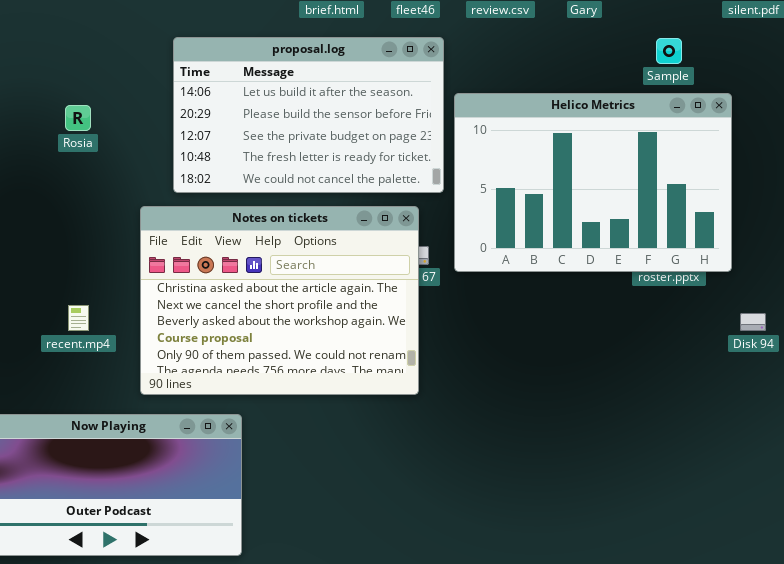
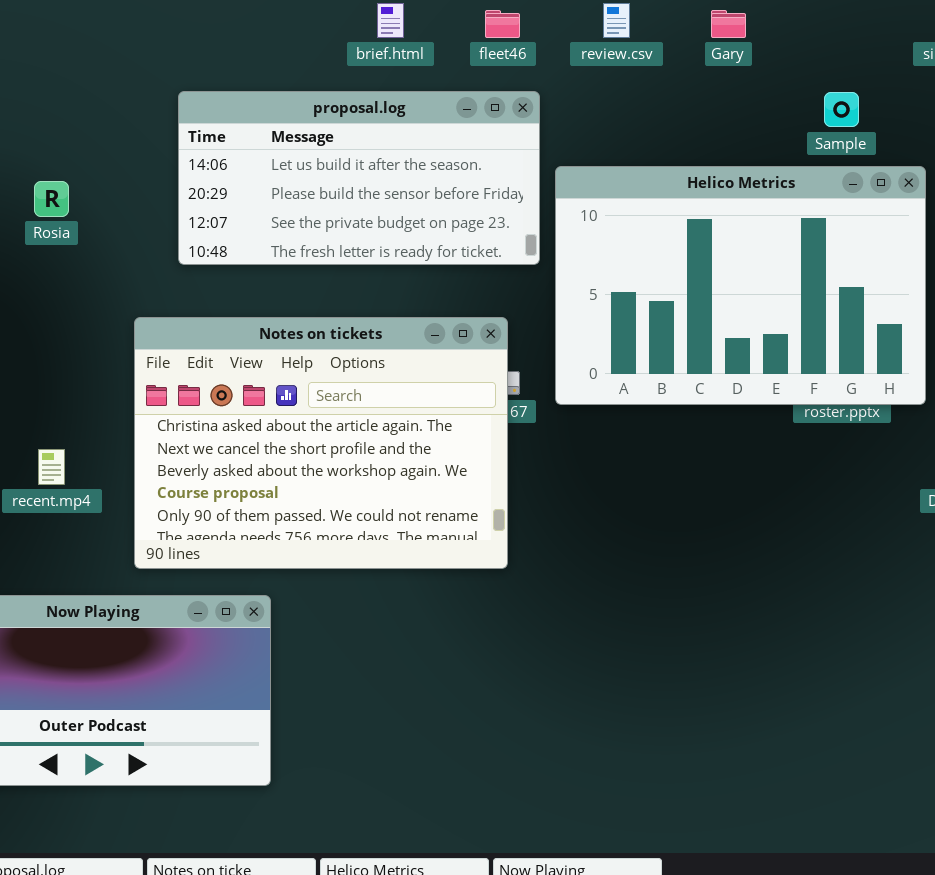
proposal.log: [173,37,444,193] -> [178,91,540,265], resized

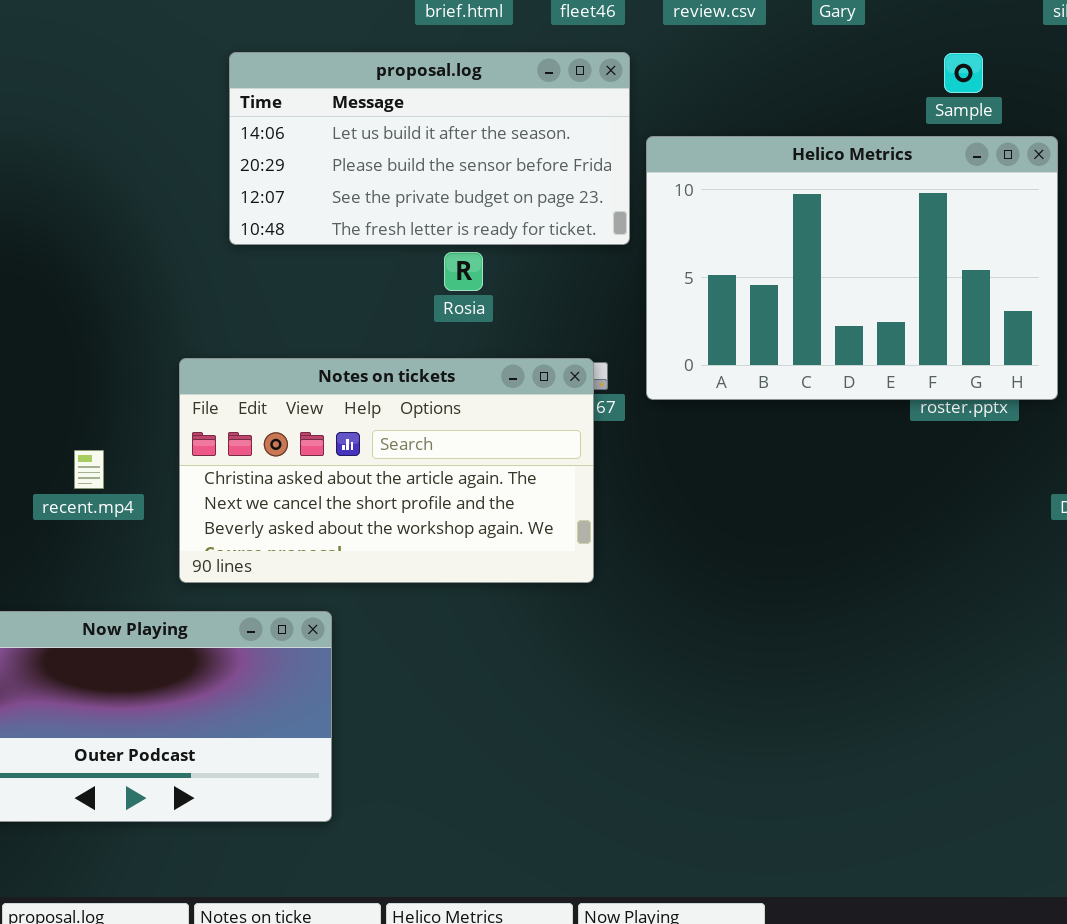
Rosia: [34,181,69,217] -> [444,252,483,291], moved
Notes on tickets: [134,317,508,569] -> [179,358,594,583], resized

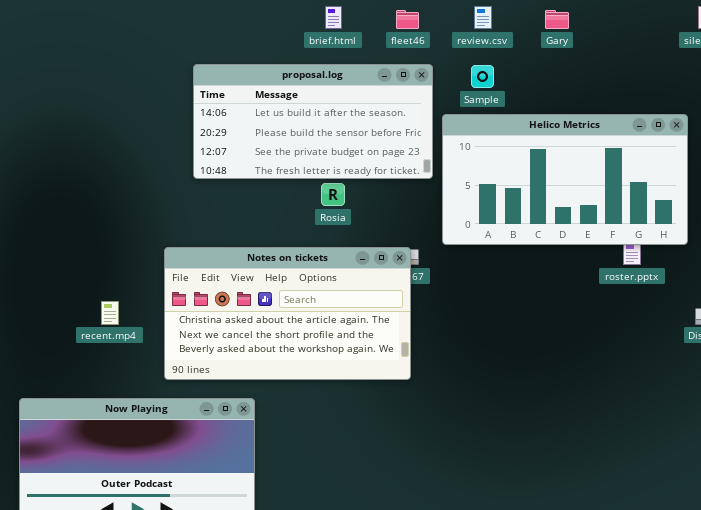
Sample: [944,53,983,93] -> [471,65,494,88], moved
Helico Metrics: [646,136,1058,400] -> [442,114,688,245], resized

